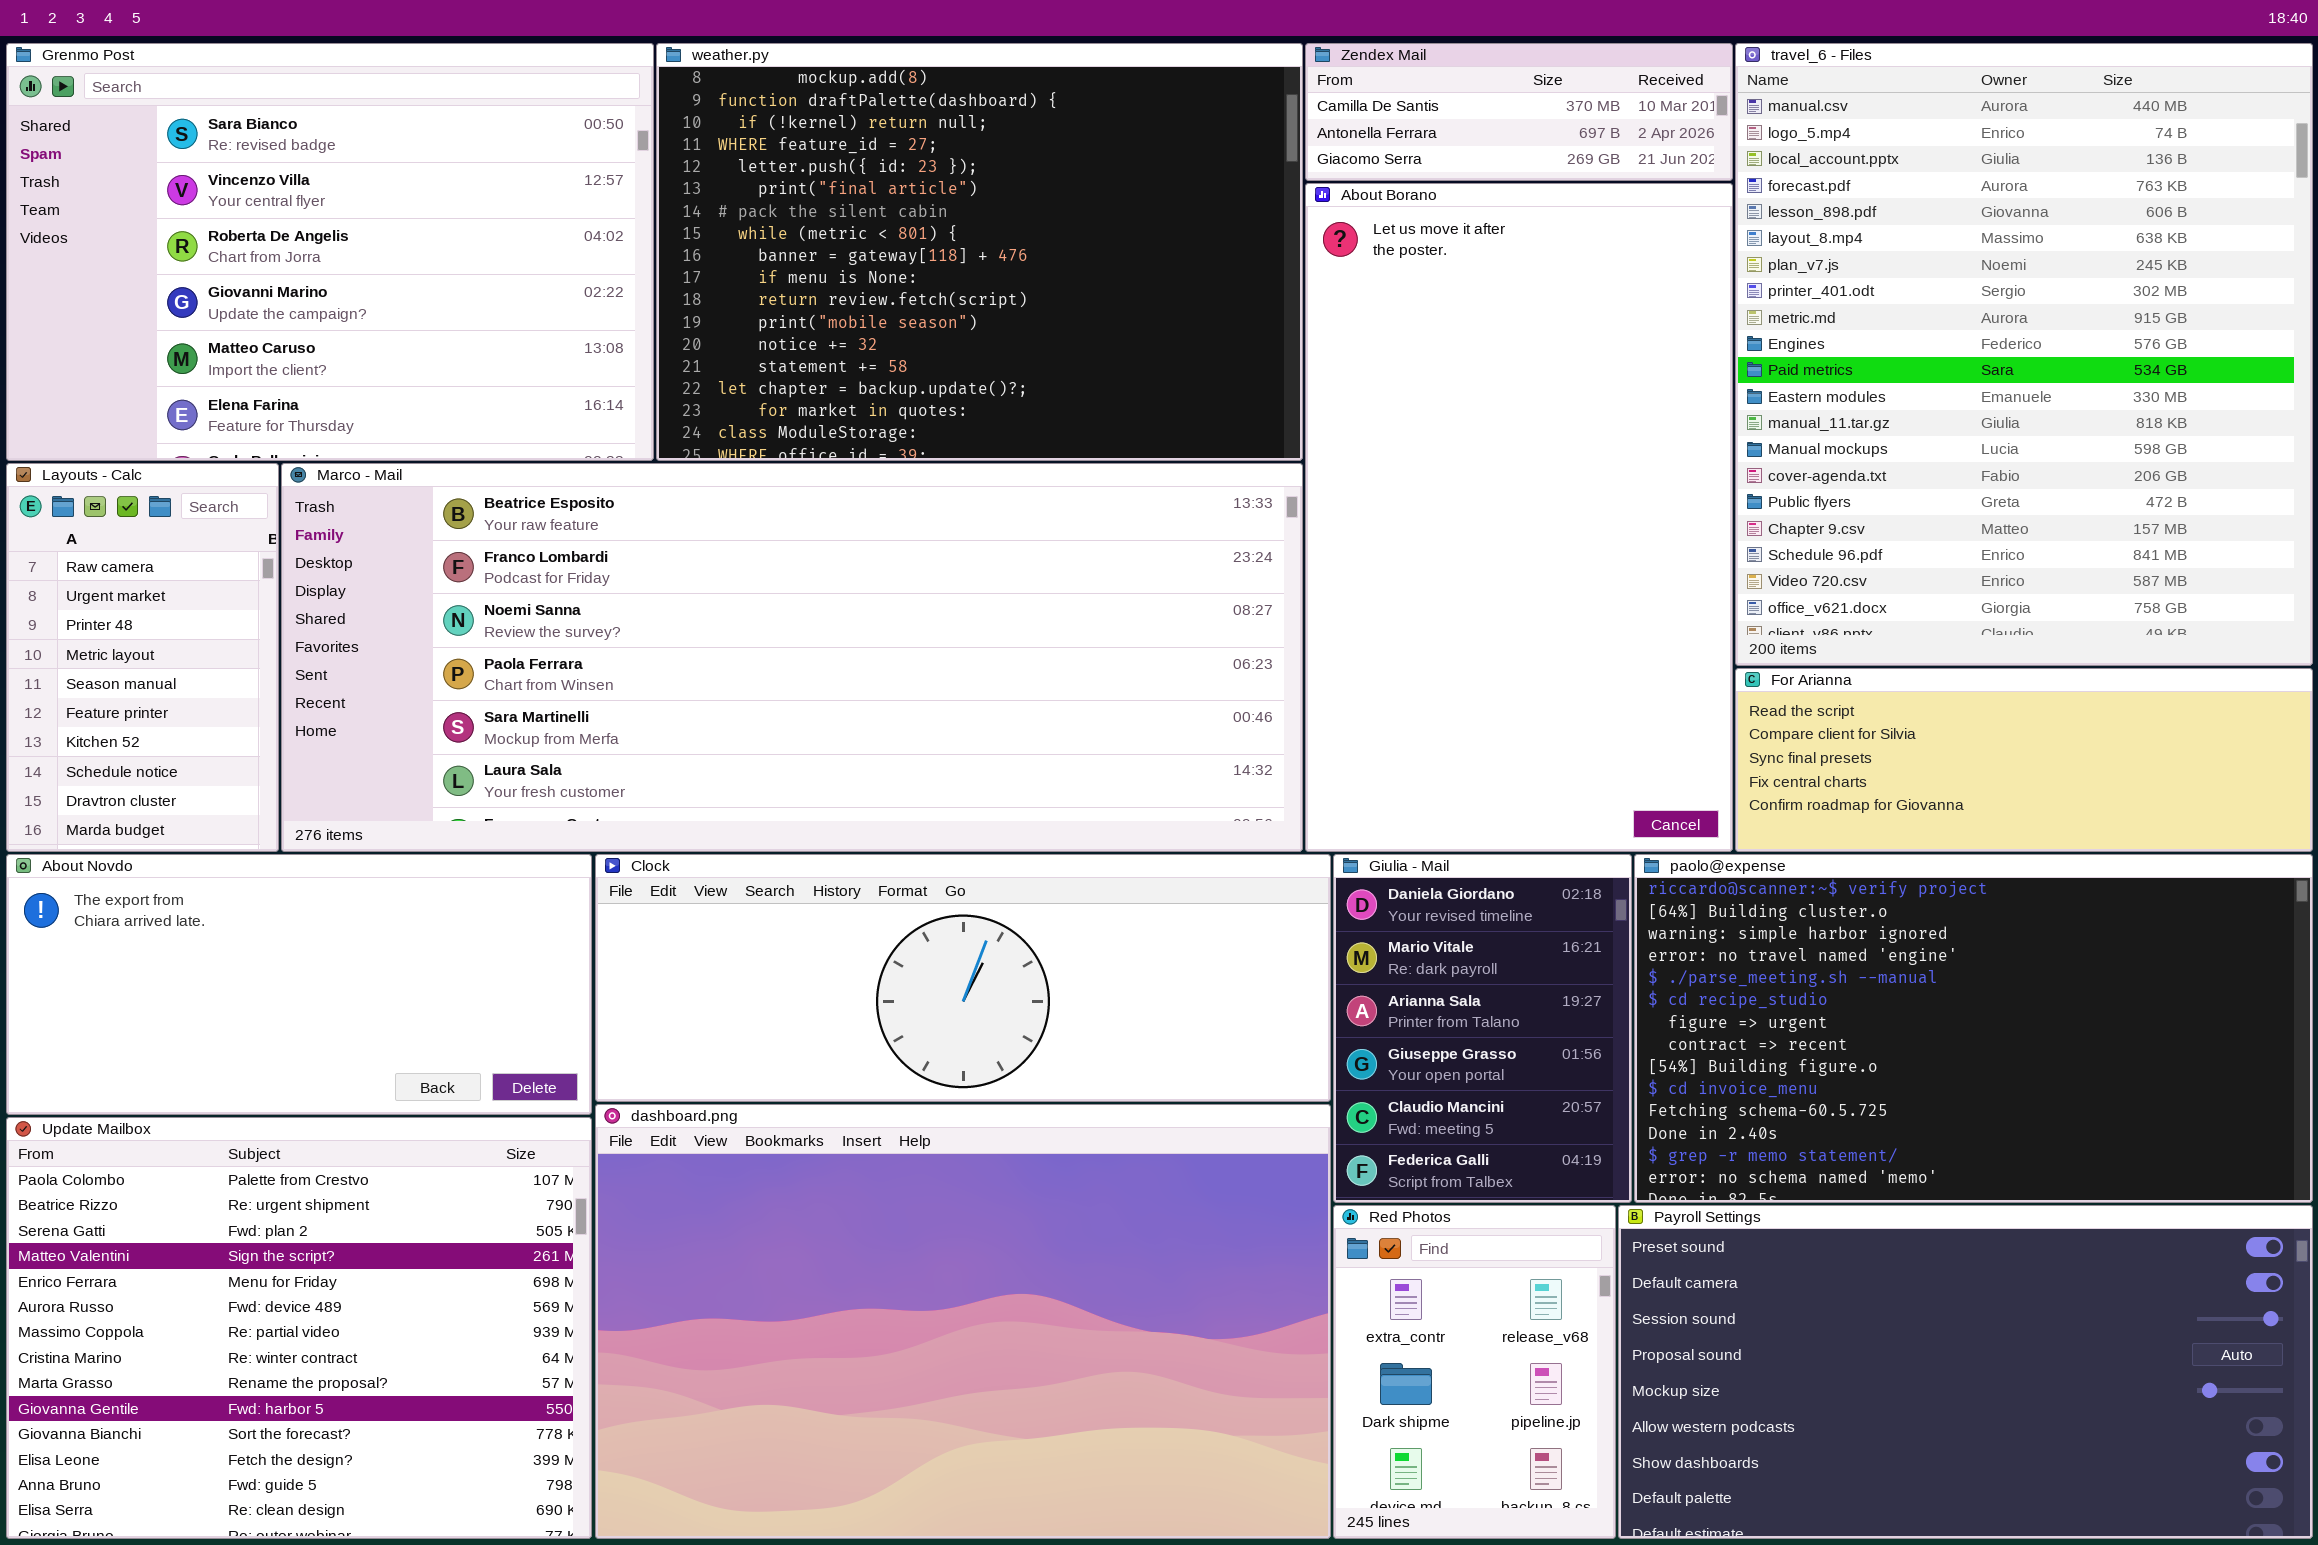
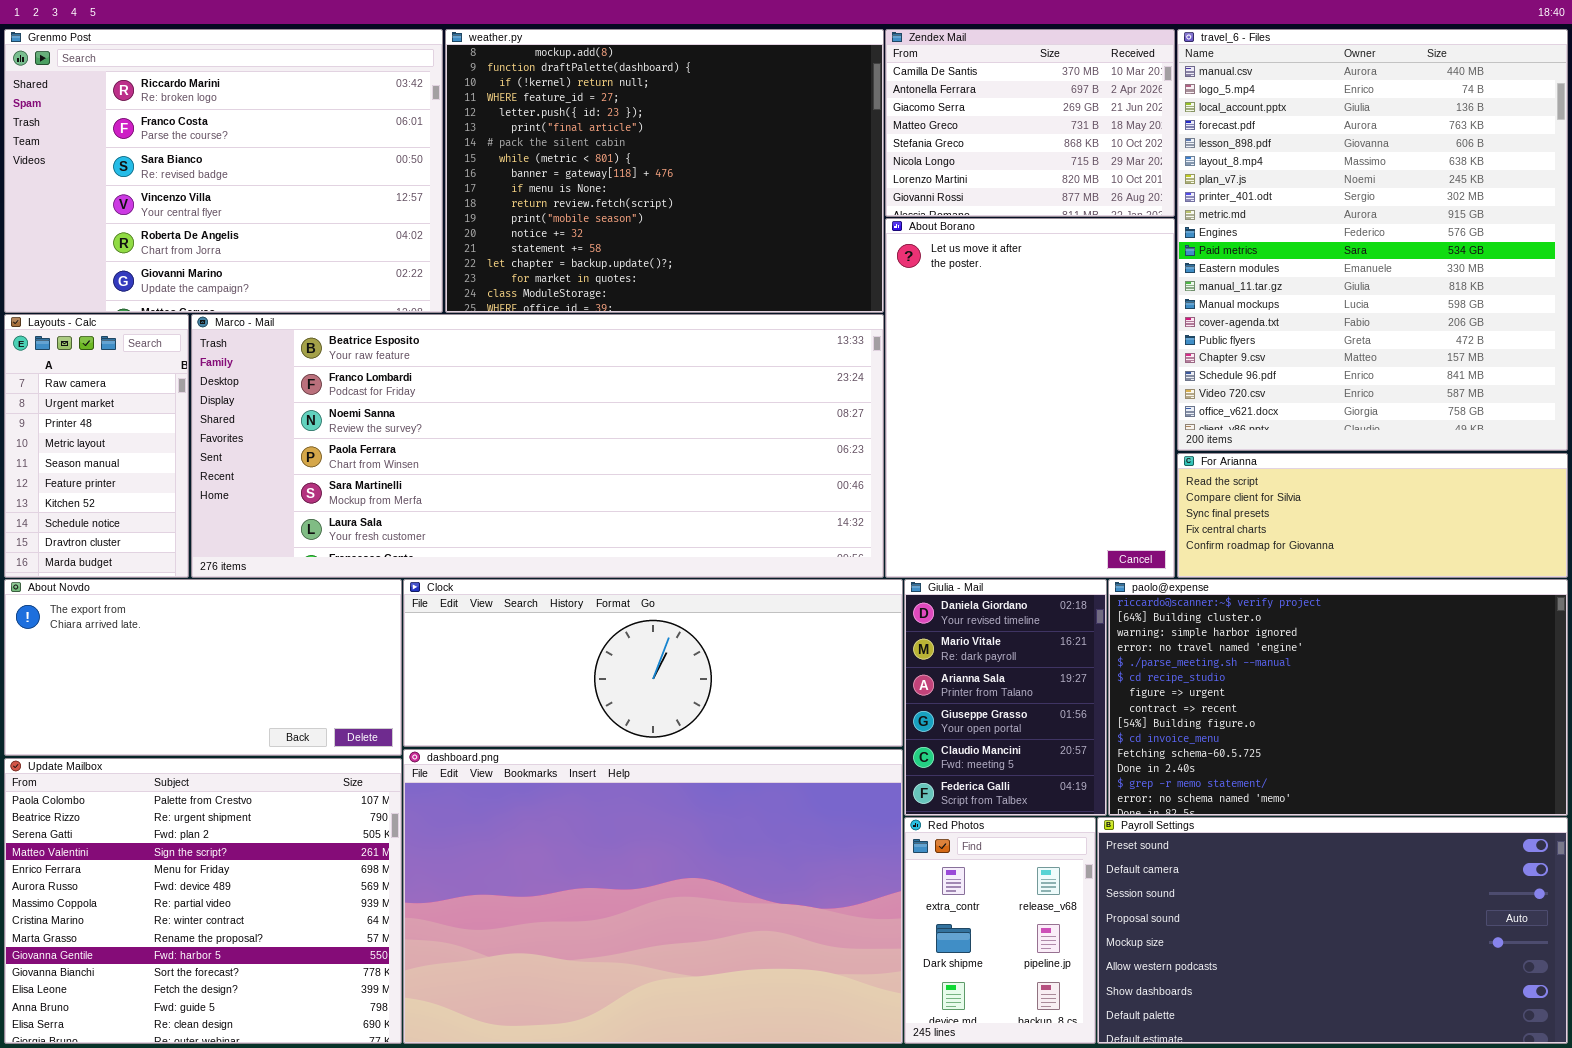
Grenmo Post: [6,43,654,461] -> [4,29,443,313], scrolled up 2 rows
Zendex Mail: [1305,43,1733,181] -> [885,29,1175,217], resized
About Borano: [1305,183,1733,852] -> [885,218,1175,578], resized

